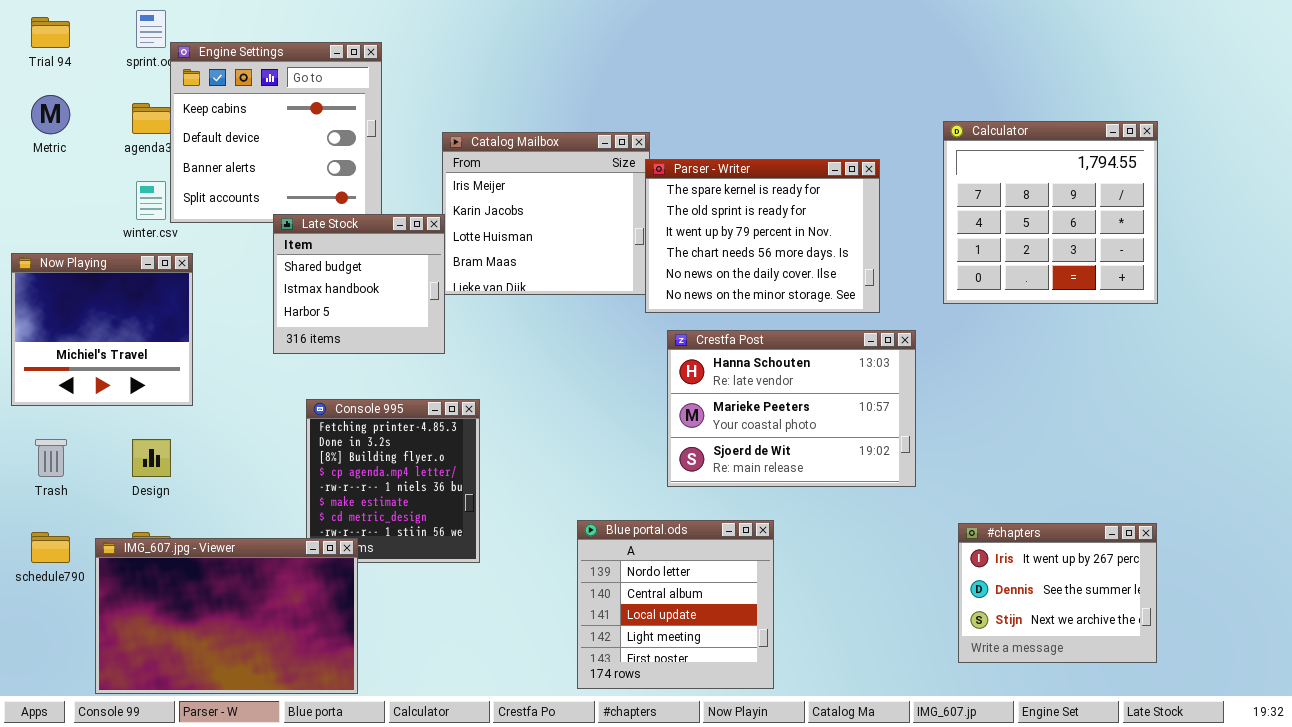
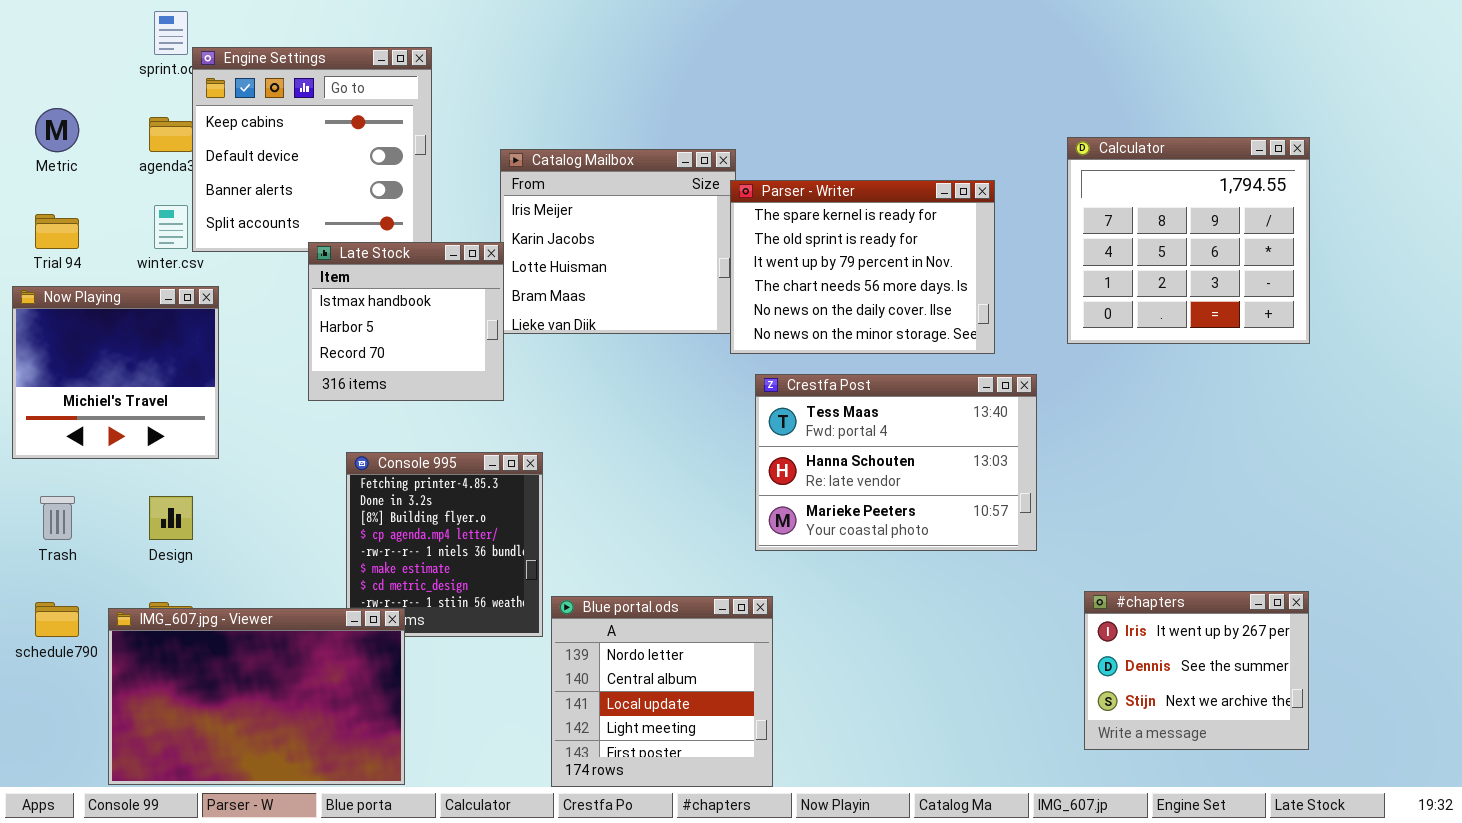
Trial 94: [31,17,70,48] -> [35,214,79,249], moved
Late Stock: [273,214,445,354] -> [308,242,504,401], scrolled down 1 row
Crestfa Post: [667,330,916,487] -> [755,374,1037,551], scrolled up 1 row
Blue portal.ods: [577,520,774,689] -> [551,596,773,787], moved

